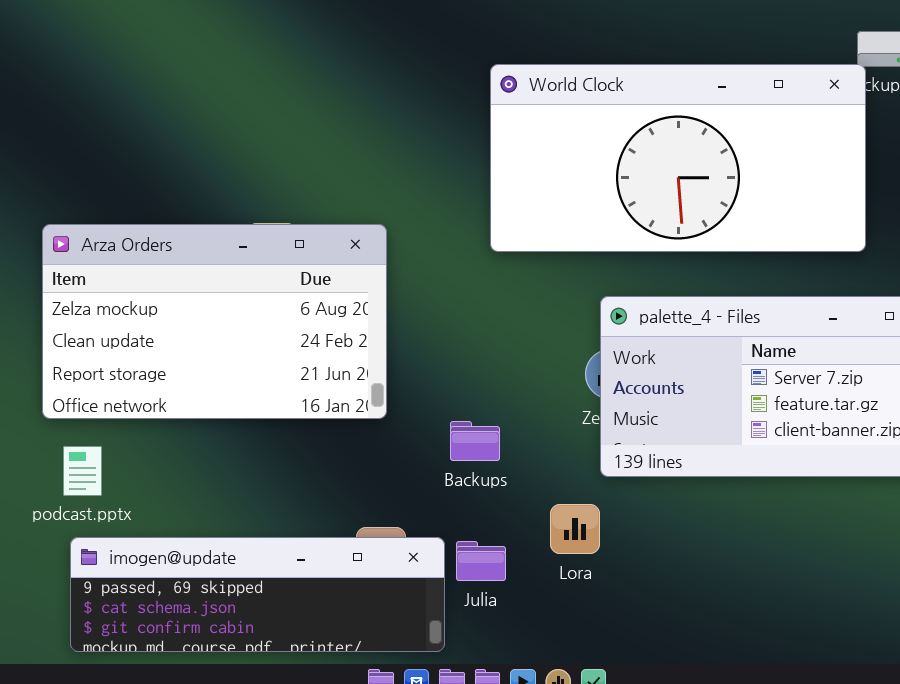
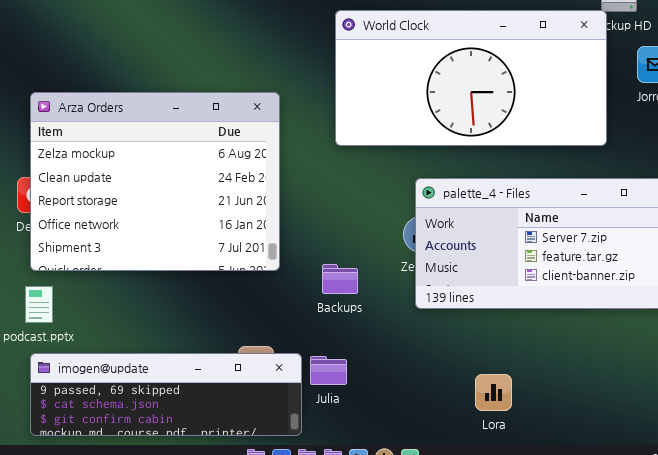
Arza Orders: [42,224,387,419] -> [30,92,280,271], moved, resized
Backups: [450,421,500,461] -> [322,264,358,294], moved
Lora: [550,504,600,554] -> [475,374,512,411], moved

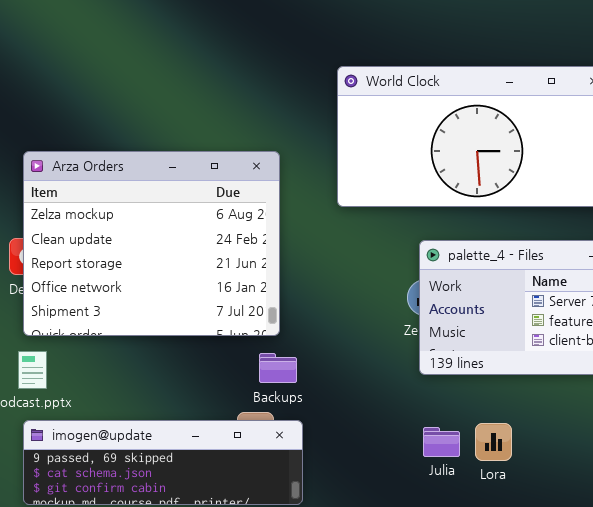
Backups: [322,264,358,294] -> [259,353,297,383], moved
Julia: [310,356,347,385] -> [423,427,460,457], moved
Lora: [475,374,512,411] -> [475,423,512,461], moved

